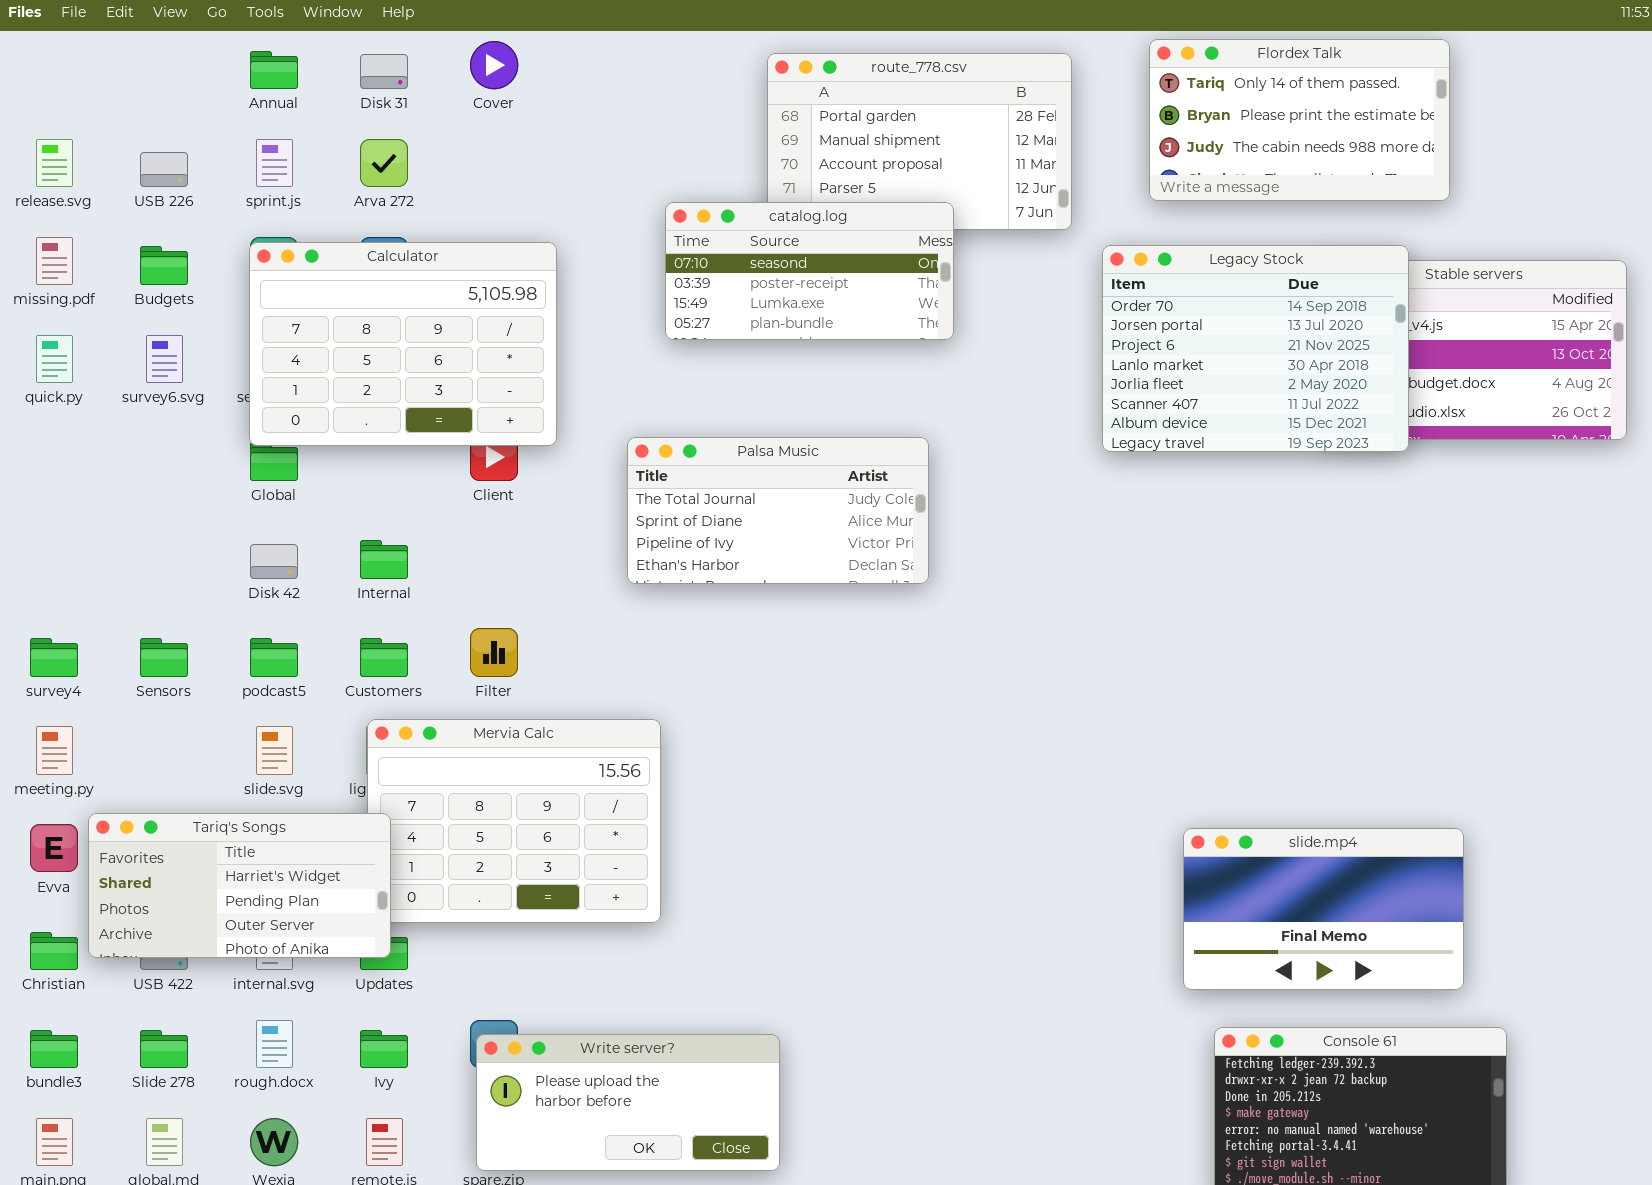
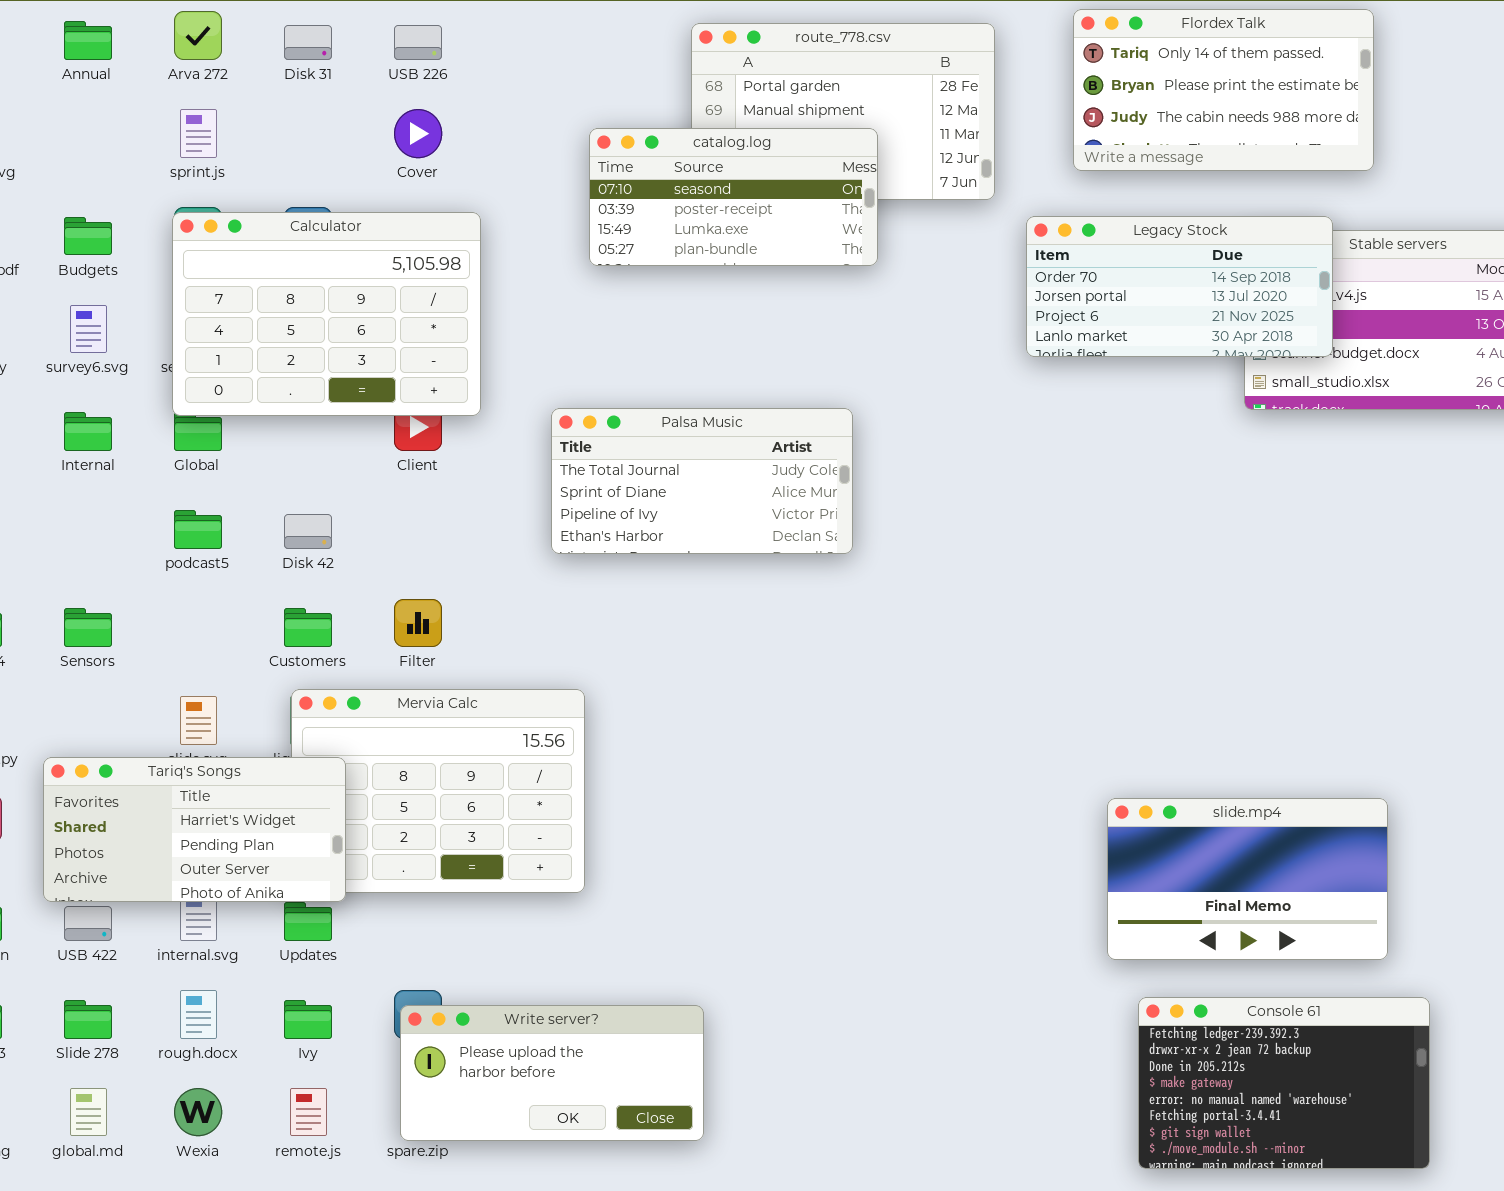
Cover: [470,41,518,89] -> [394,109,442,158], moved
Annual: [250,51,298,89] -> [64,21,112,60], moved
Arva 272: [360,139,408,187] -> [174,11,222,60], moved
USB 226: [140,152,188,187] -> [394,25,442,60], moved
catalog.log: [665,202,954,340] -> [589,128,878,266], moved
Legacy Stock: [1102,245,1409,452] -> [1026,216,1333,357], resized
Internal: [360,540,408,579] -> [64,412,112,451], moved
Disk 42: [250,544,298,579] -> [284,514,332,549], moved
podcast5: [250,638,298,677] -> [174,510,222,549], moved
Tariq's Songs: [88,813,391,958] -> [43,757,346,902], moved

